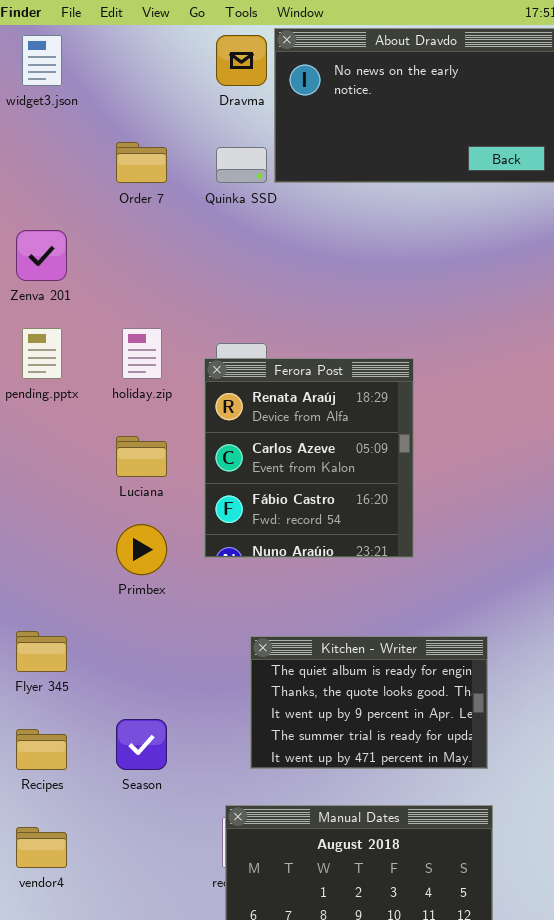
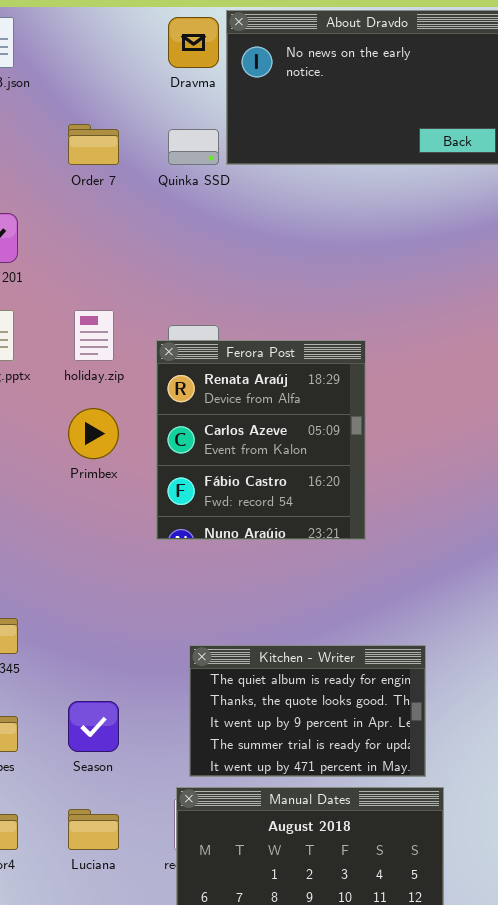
Luciana: [116,436,167,477] -> [68,809,119,850], moved
Primbex: [116,524,167,575] -> [68,408,119,459], moved
Kitchen - Writer: [250,636,488,769] -> [189,645,426,777], moved

